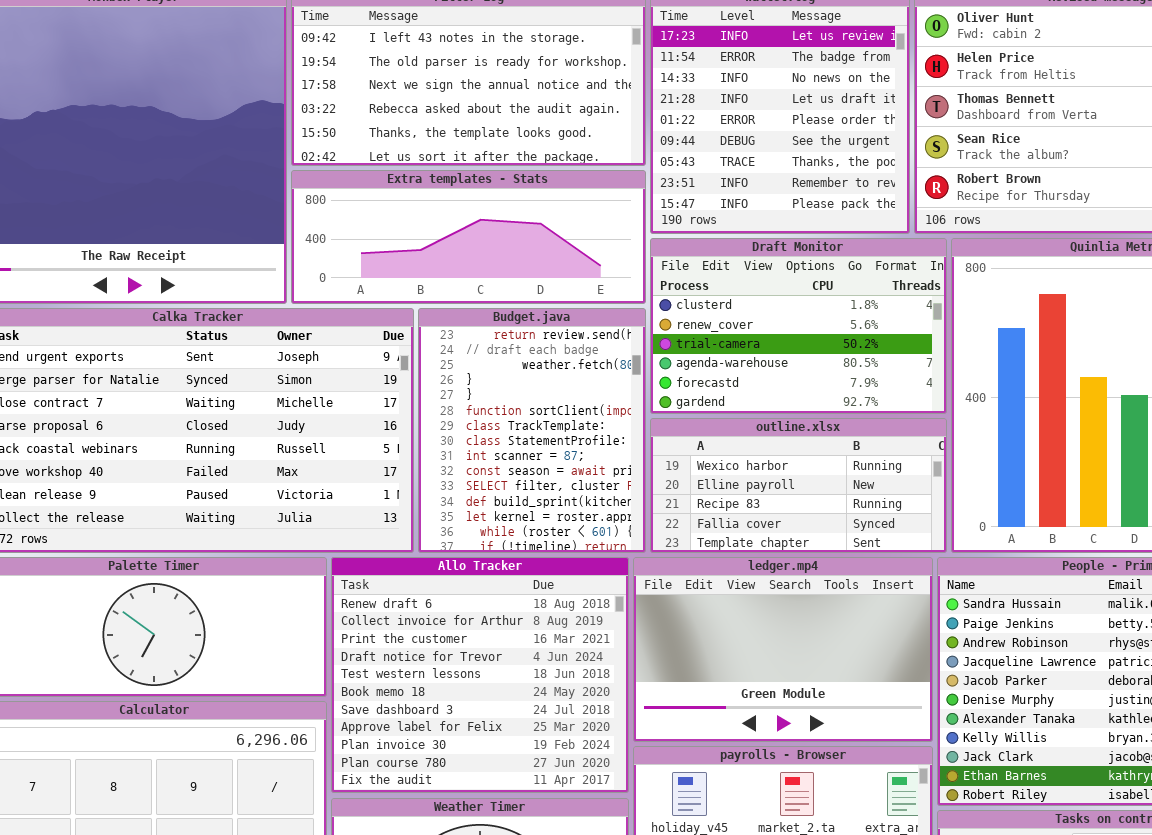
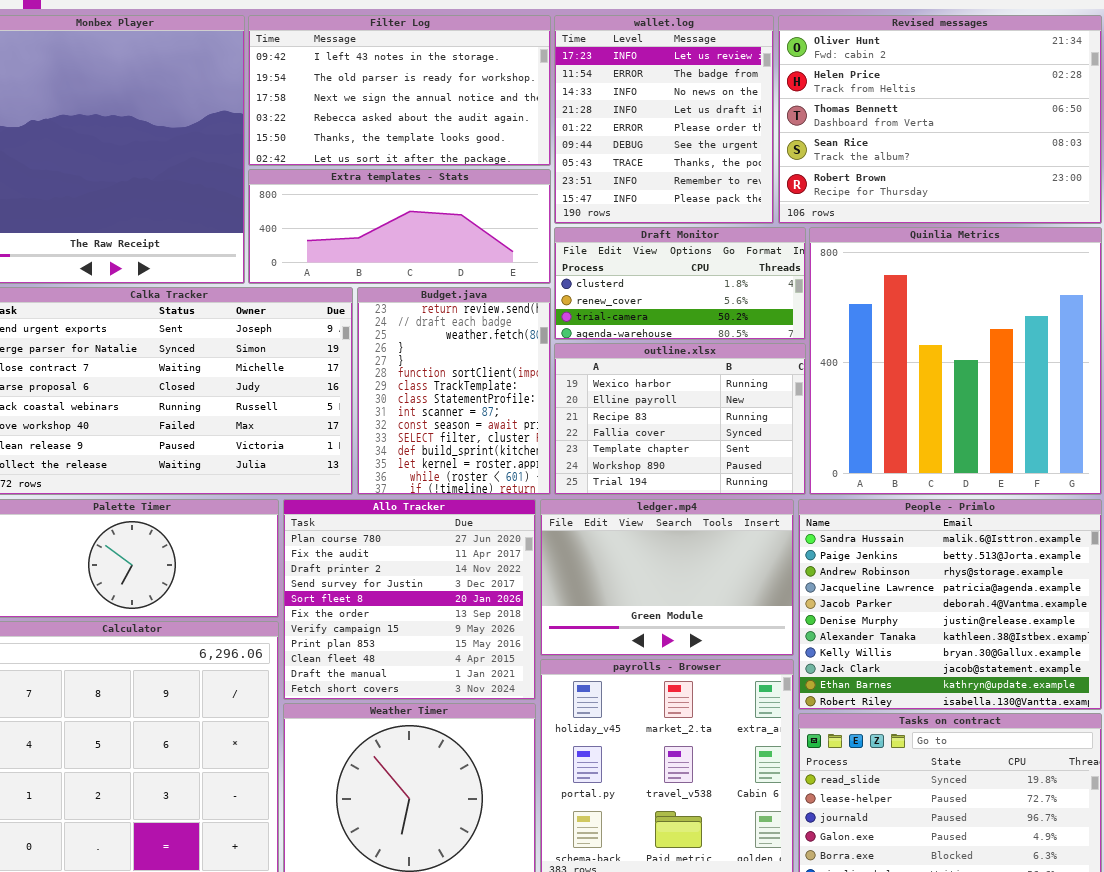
Draft Monitor: [650,238,947,414] -> [554,227,806,340], resized
outline.xlsx: [650,418,947,553] -> [554,343,806,495], resized
Allo Tracker: [331,557,629,793] -> [283,499,536,700], scrolled down 9 rows

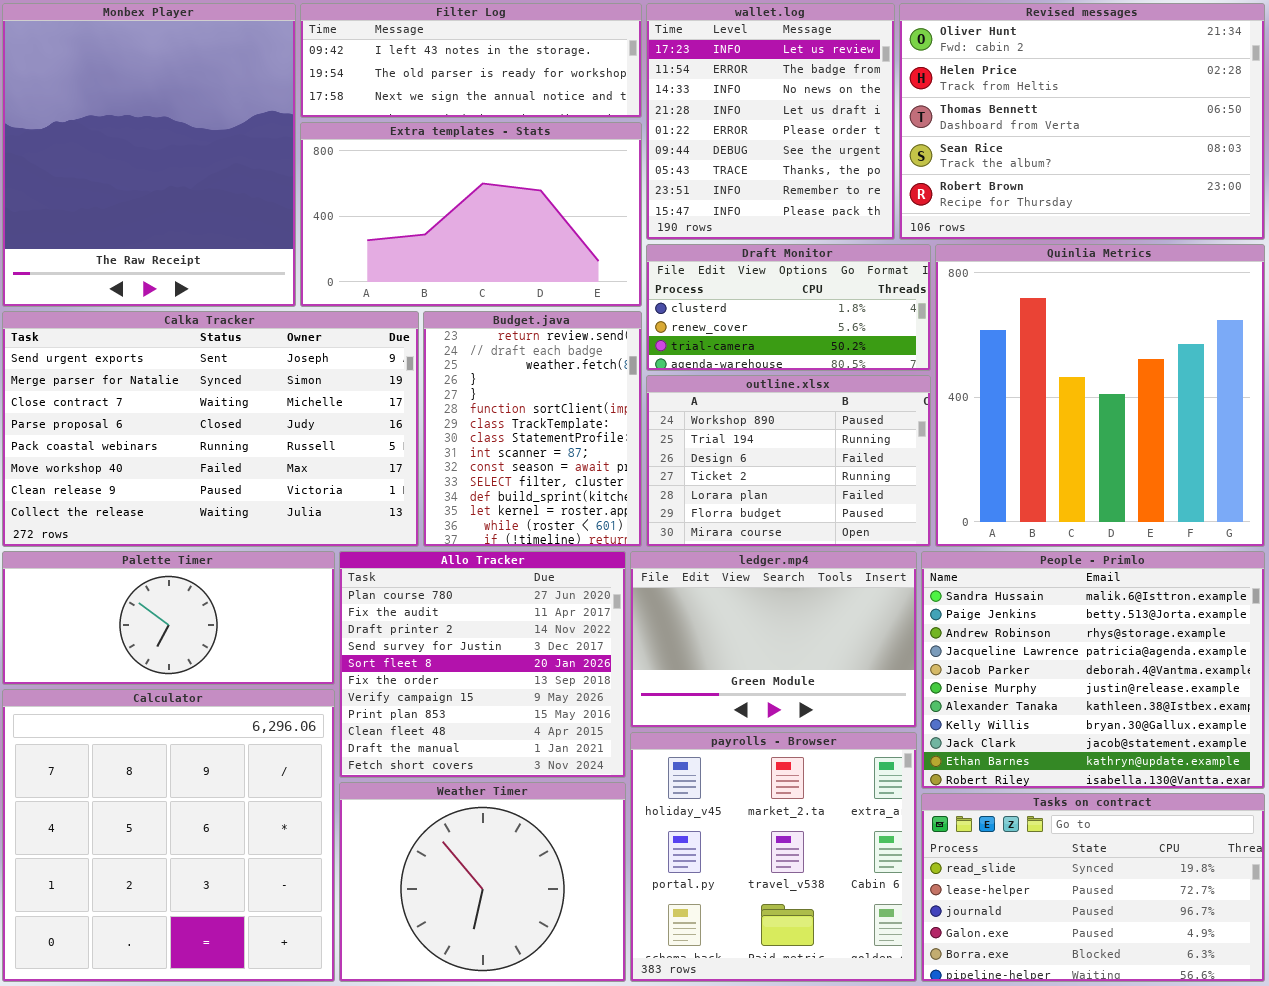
Filter Log: [248,15,551,166] -> [300,3,642,118], resized
Extra templates - Stats: [248,169,551,284] -> [300,122,642,307], resized
outline.xlsx: [554,343,806,495] -> [646,375,931,547], scrolled down 5 rows

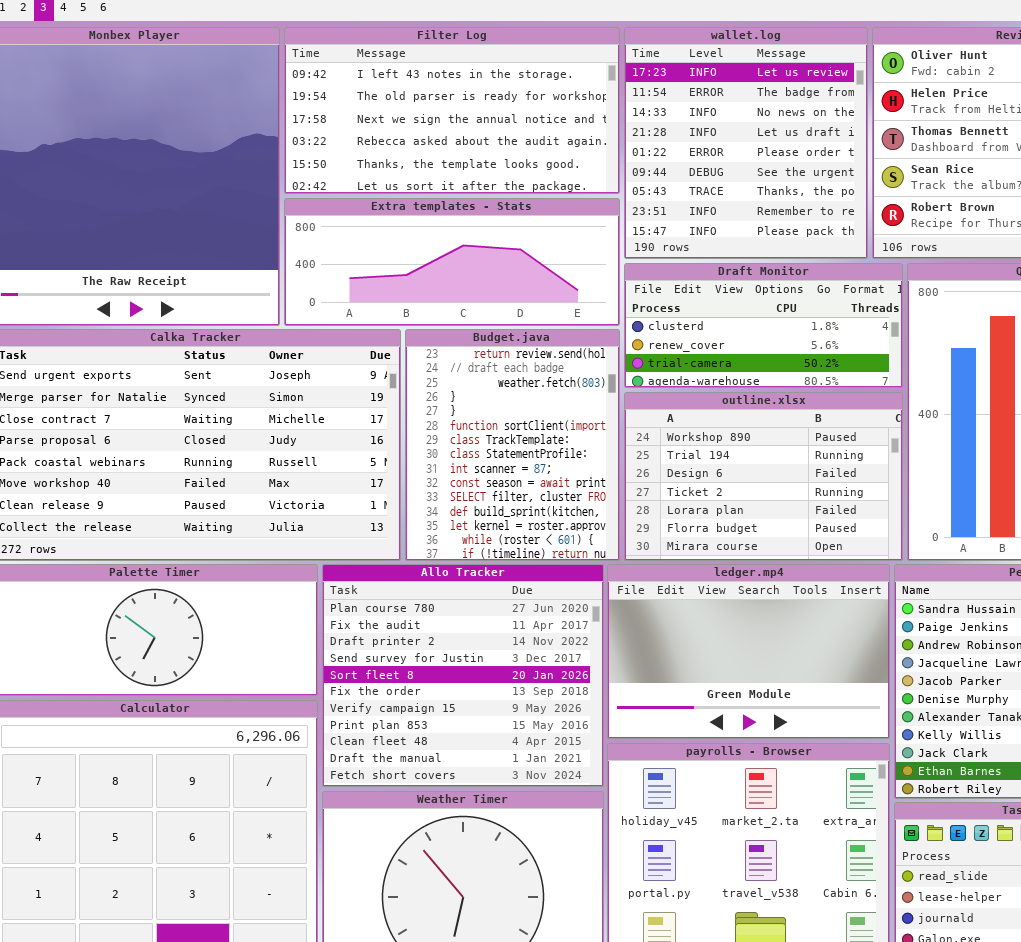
Filter Log: [300,3,642,118] -> [284,27,620,194], resized
Extra templates - Stats: [300,122,642,307] -> [284,198,620,326], resized

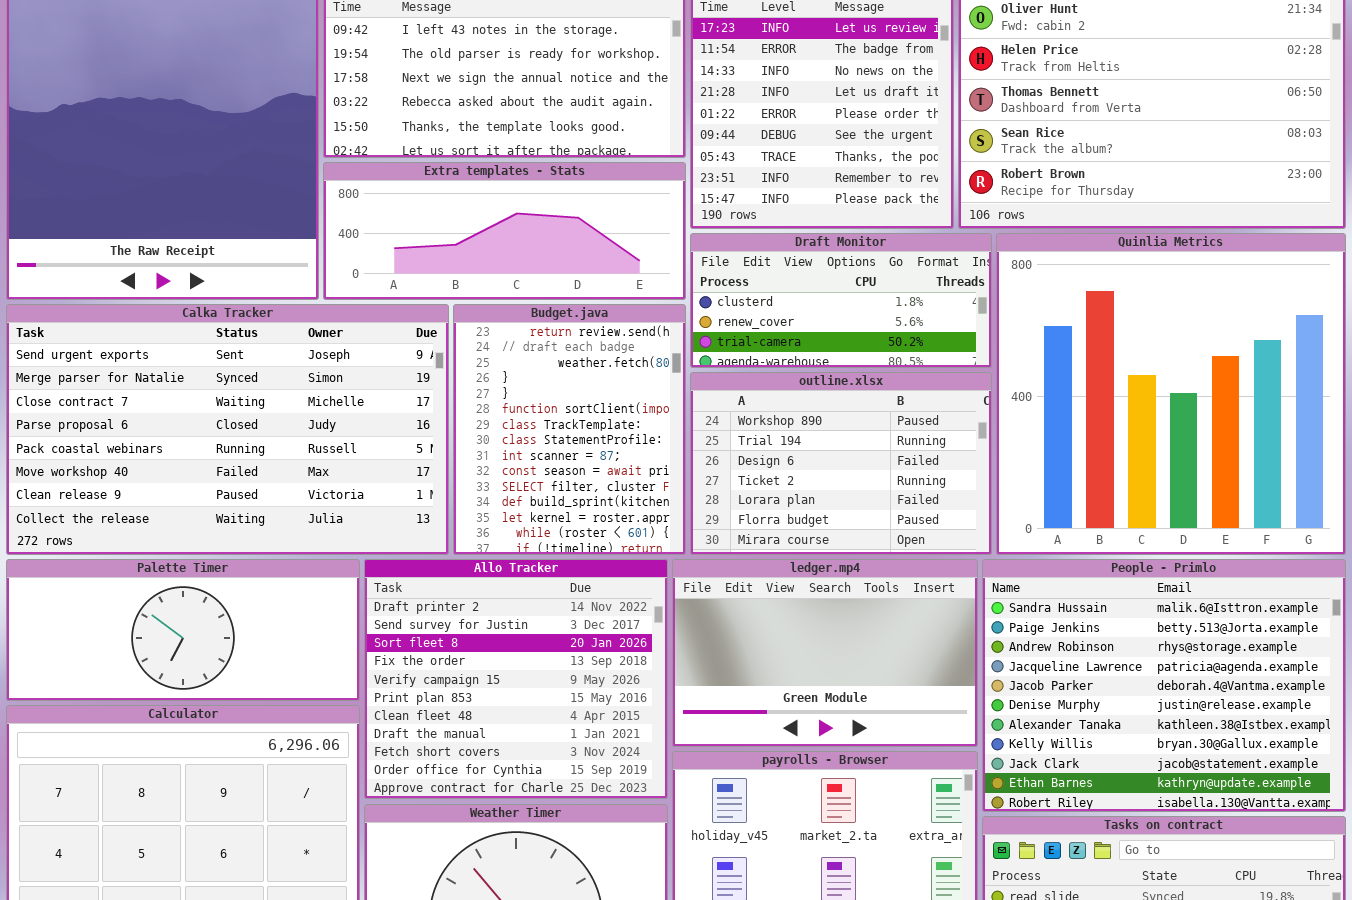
Allo Tracker: [322,564,604,787] -> [364,559,668,799], scrolled down 2 rows

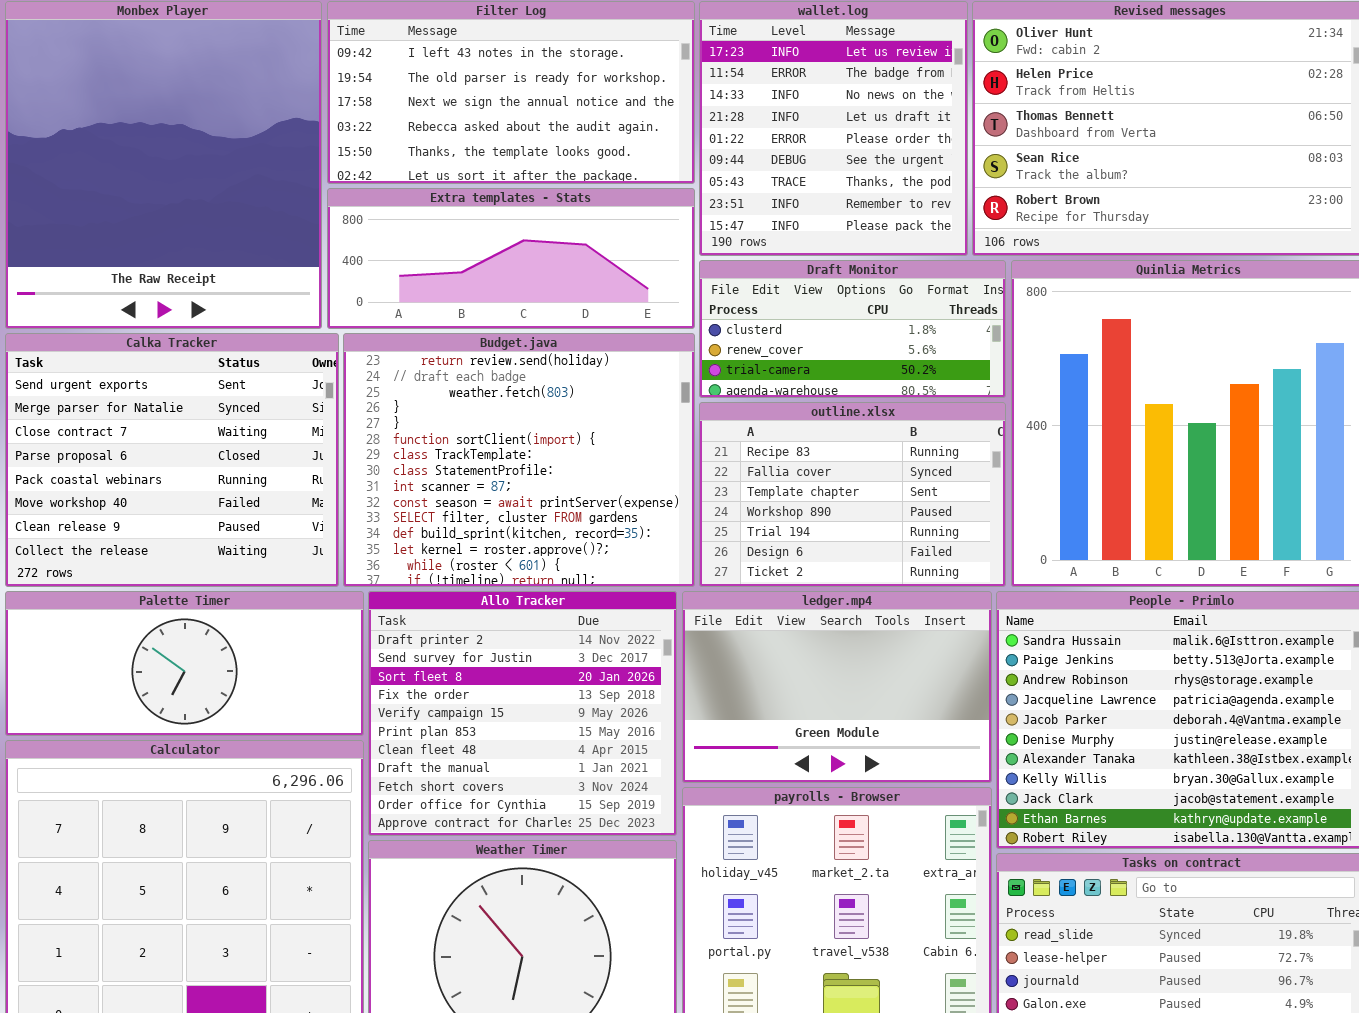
Calka Tracker: [6,304,449,555] -> [5,333,339,587], resized
Budget.java: [453,304,686,555] -> [343,333,695,587], resized
outline.xlsx: [690,372,992,555] -> [699,402,1006,587], scrolled up 3 rows

